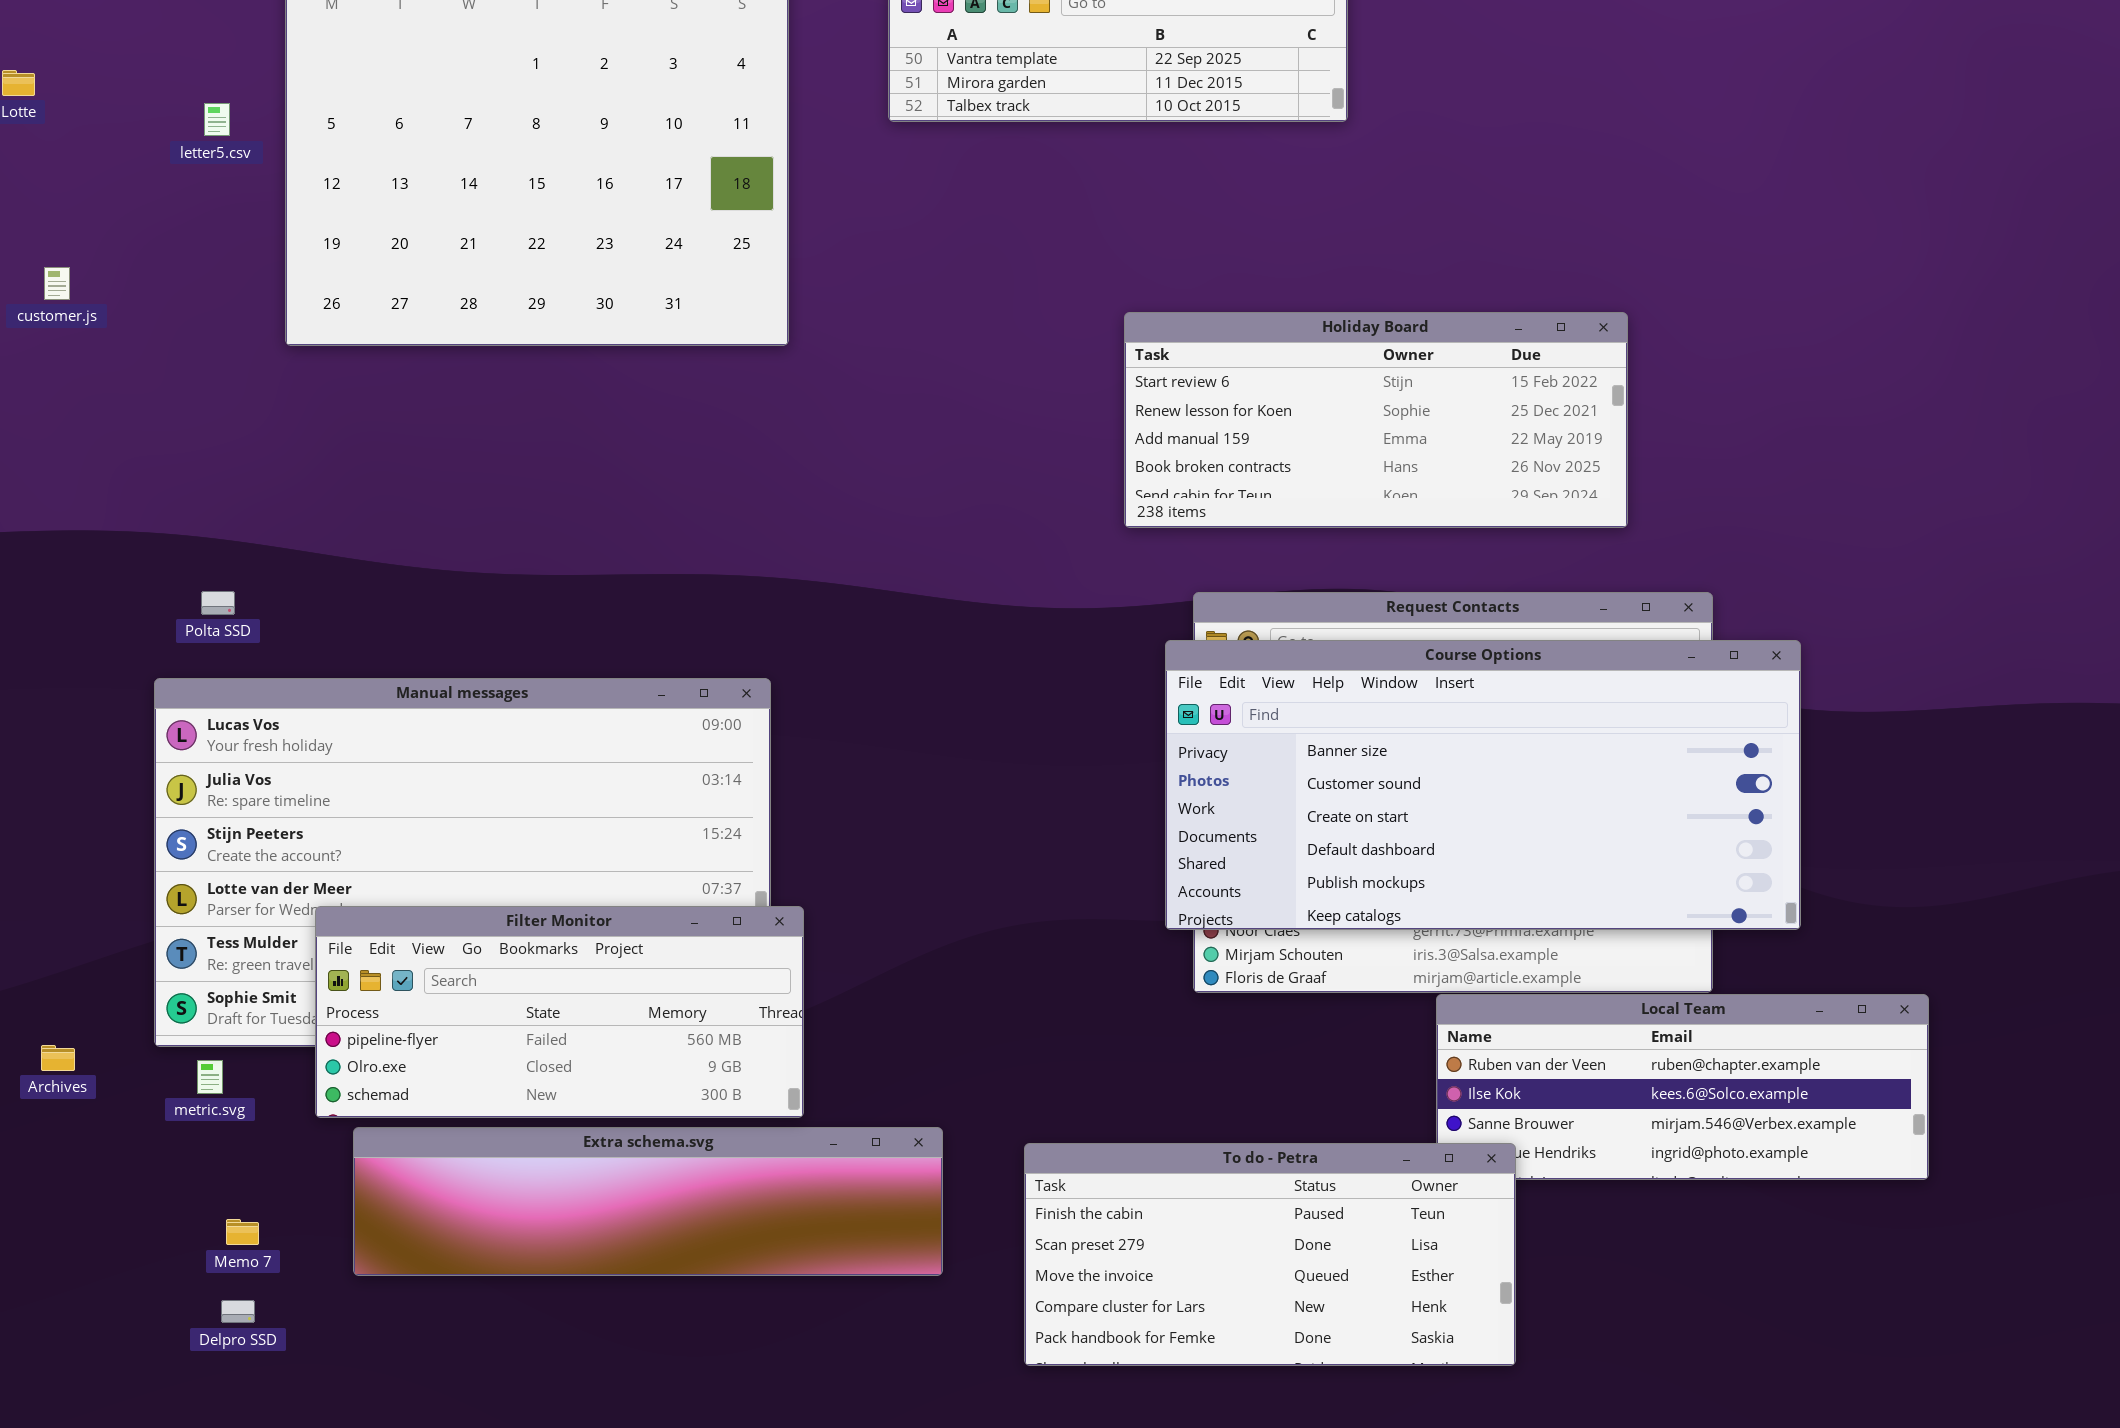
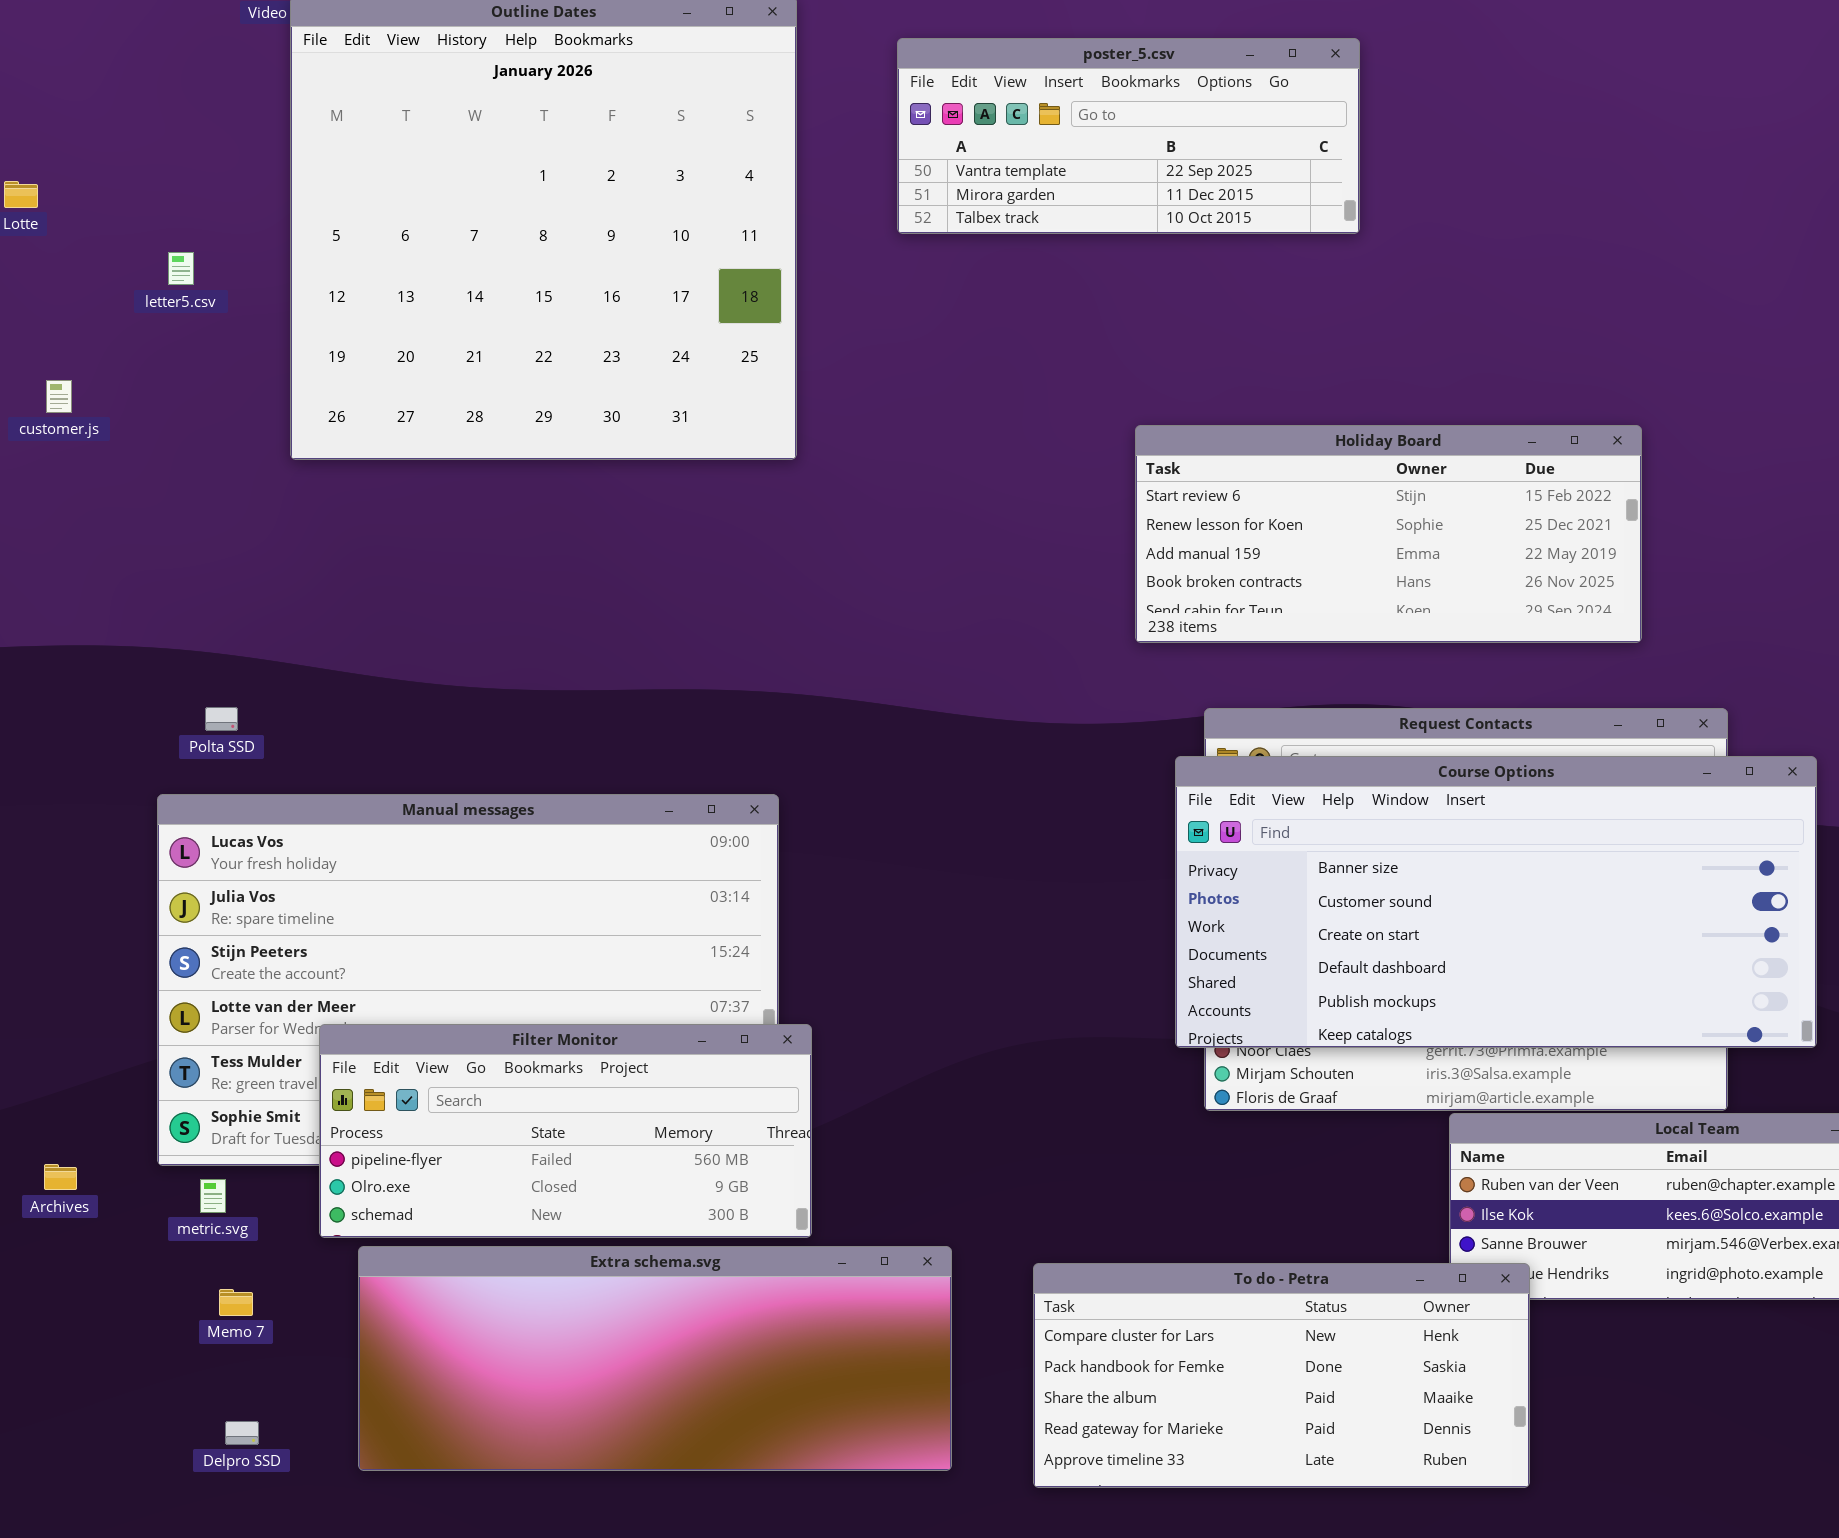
letter5.csv: [204,103,230,136] -> [168,252,194,285], moved
Extra schema.svg: [353,1127,943,1276] -> [358,1246,952,1471], resized
To do - Petra: [1024,1143,1516,1366] -> [1033,1263,1530,1488], scrolled down 3 rows
Memo 7: [226,1219,259,1245] -> [219,1289,253,1316], moved

